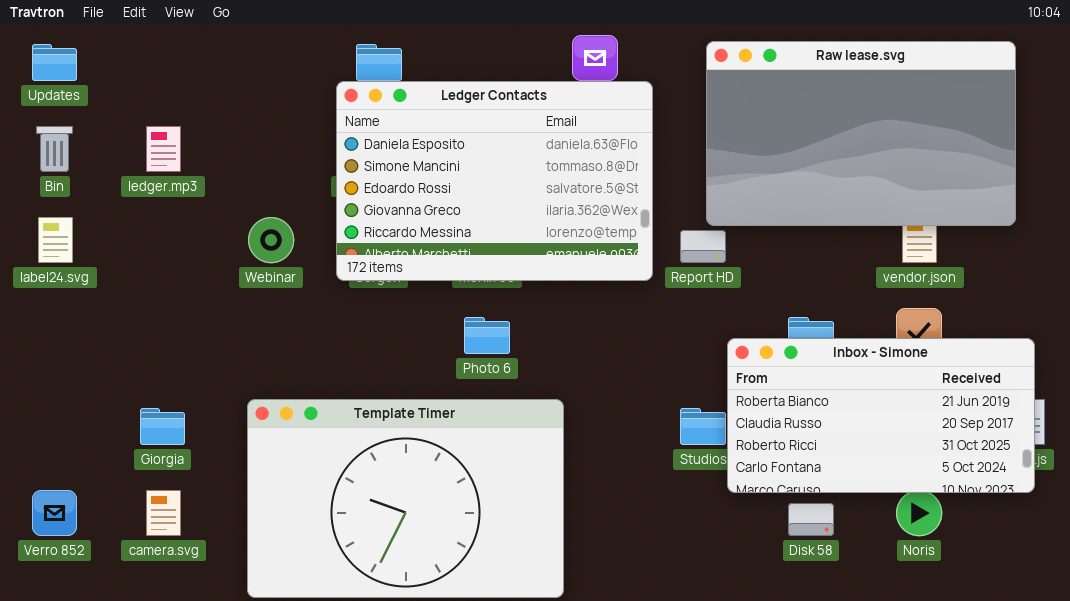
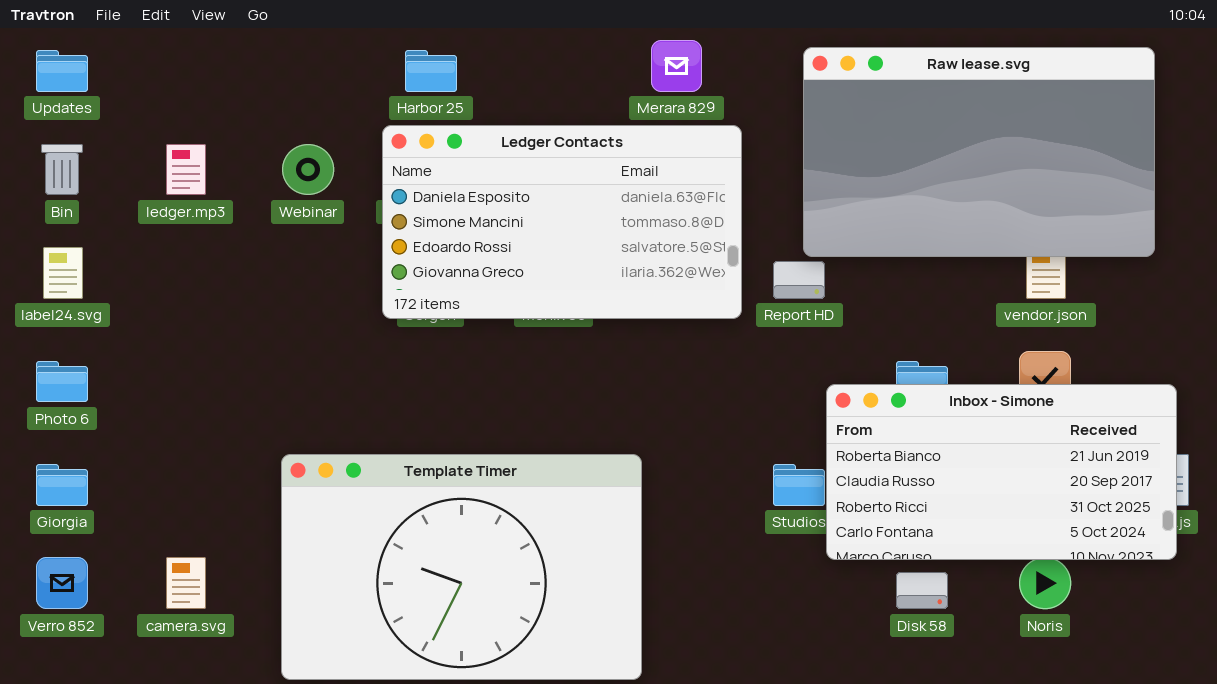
Ledger Contacts: [336,81,653,281] -> [382,125,742,319], resized
Webinar: [248,217,294,263] -> [282,144,334,195], moved
Photo 6: [464,317,510,354] -> [36,361,88,402], moved
Giorgia: [140,408,185,445] -> [36,464,88,506], moved

